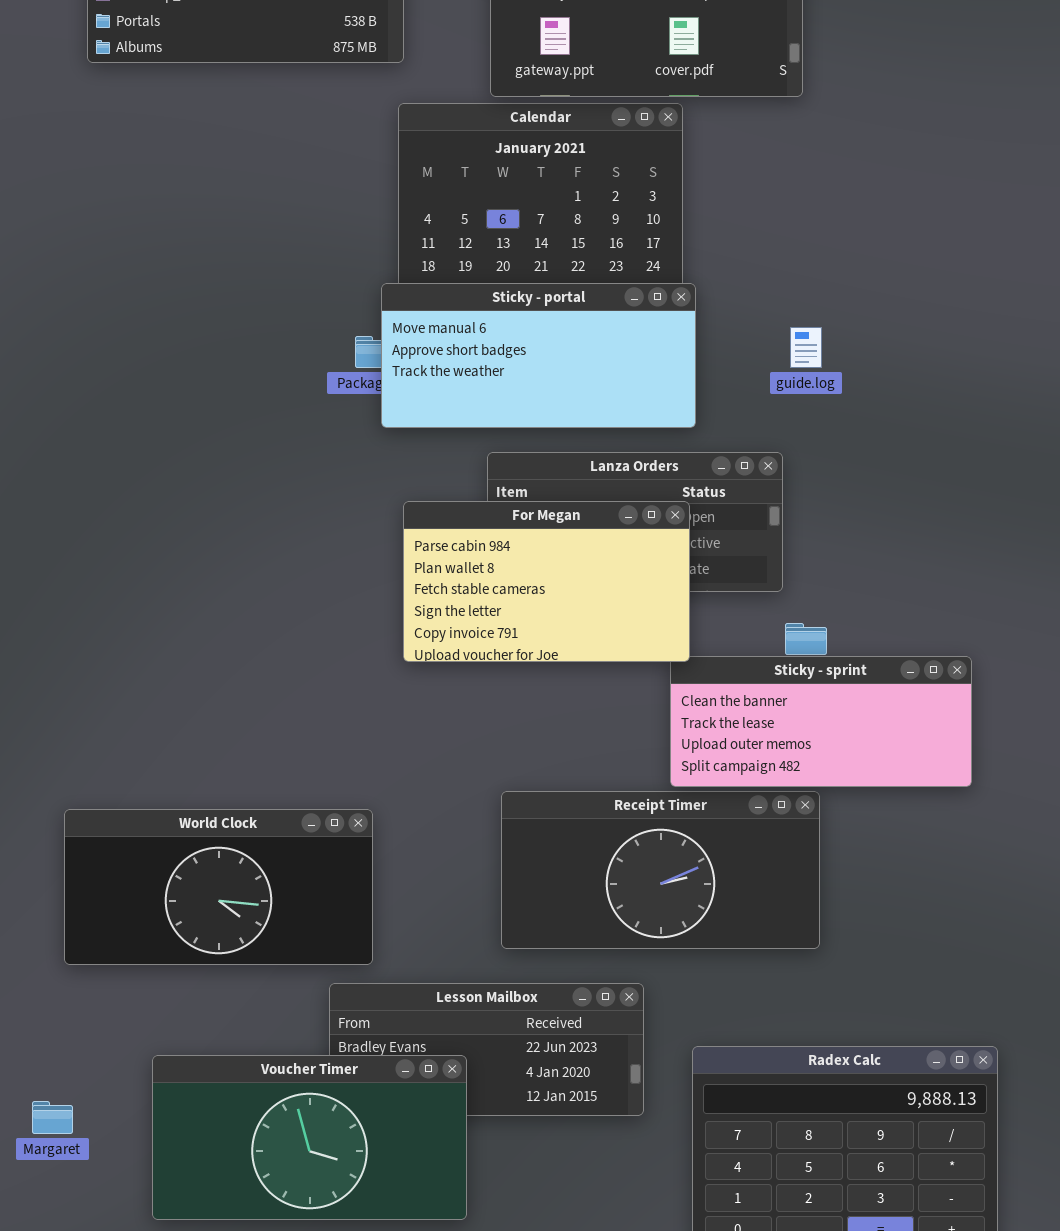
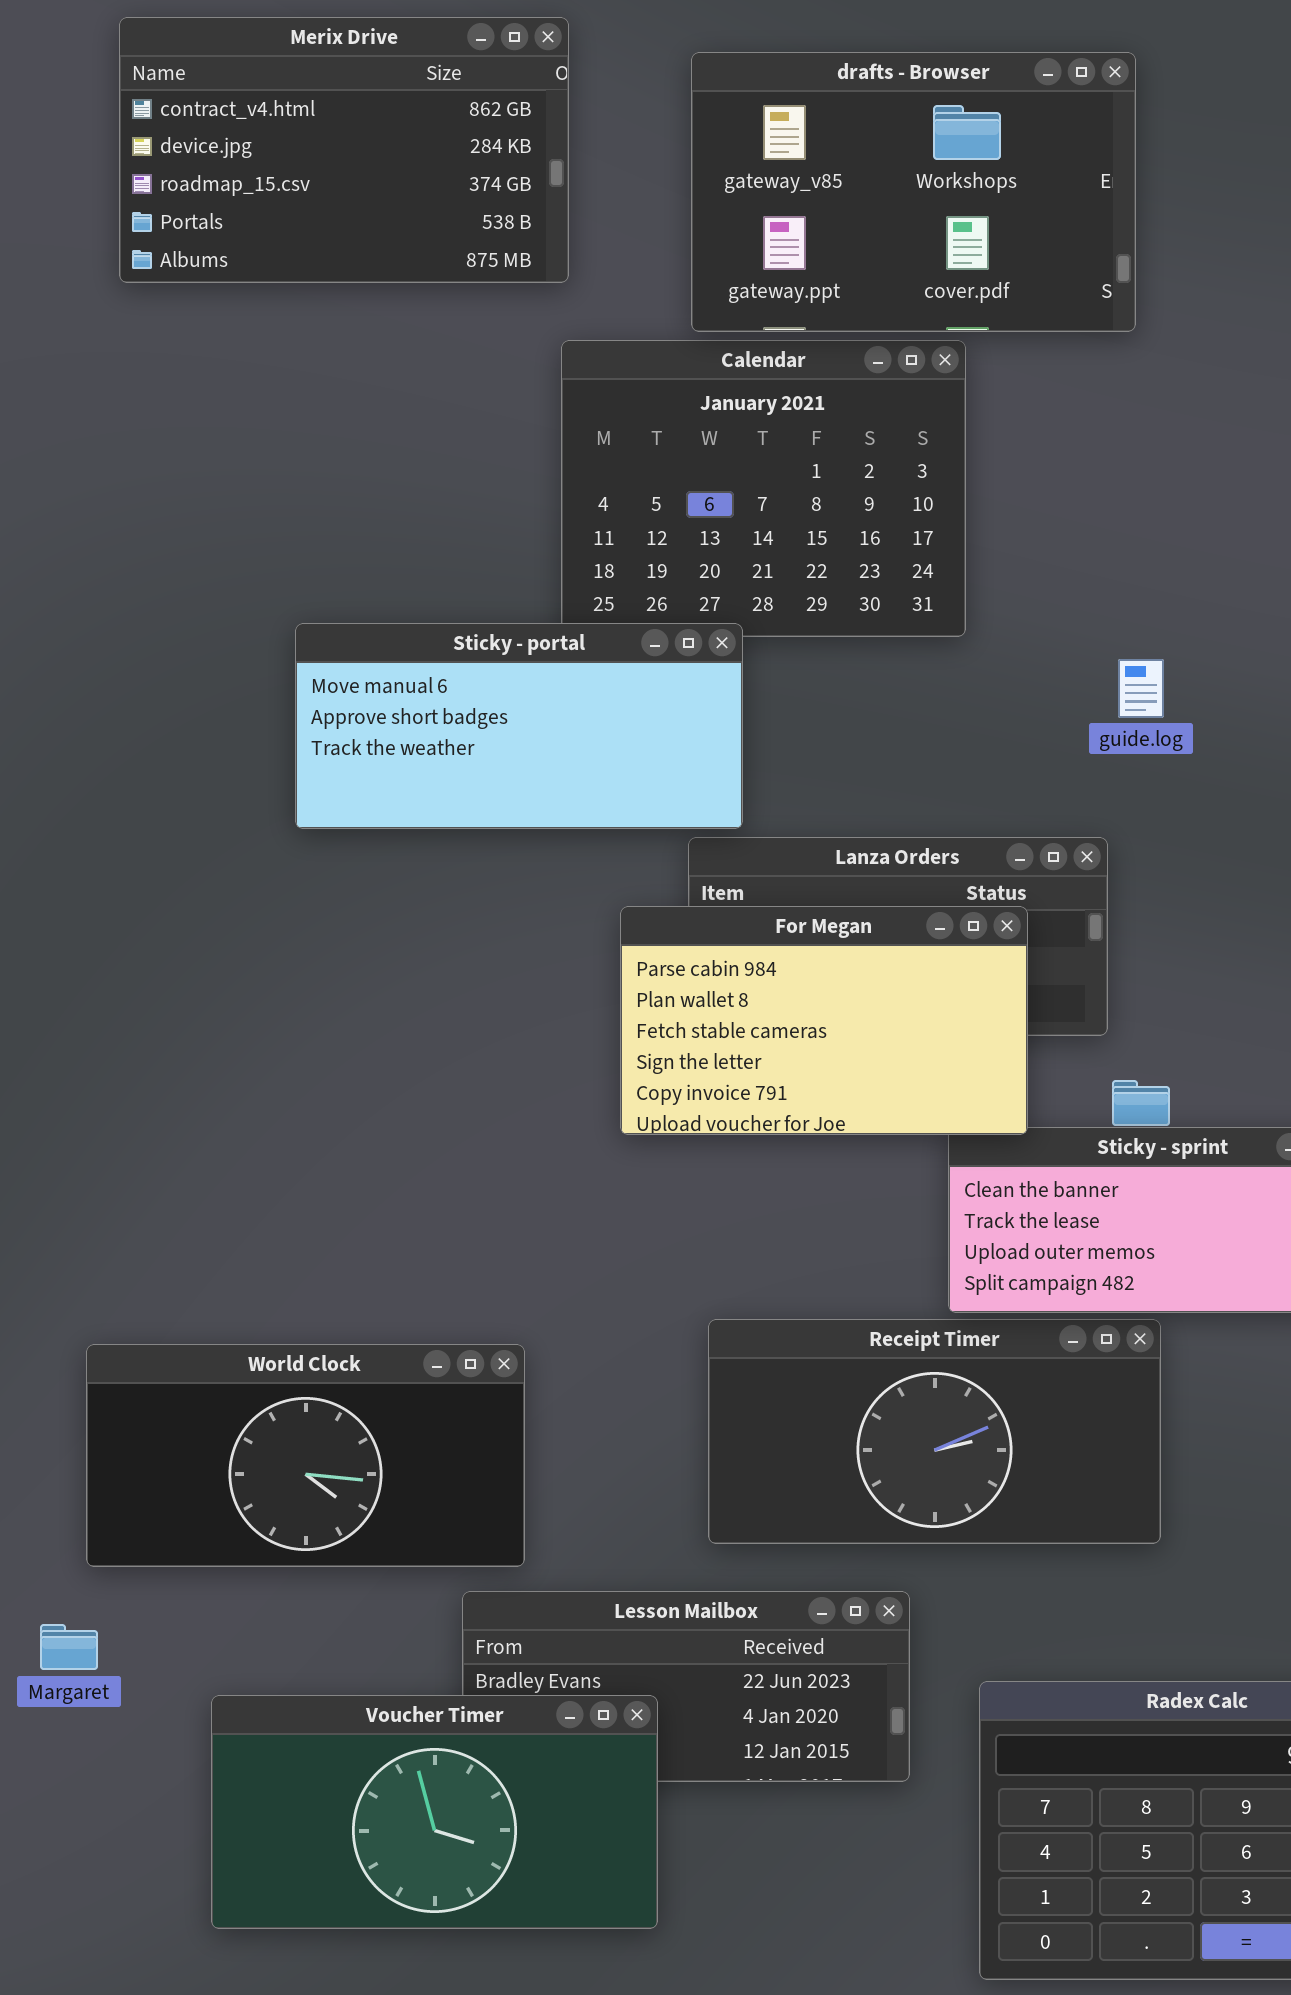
Sticky - portal: [381,283,696,428] -> [295,623,743,829], moved
For Megan: [403,501,690,662] -> [620,906,1028,1135], moved
Margaret: [32,1101,73,1134] -> [40,1624,98,1670], moved

